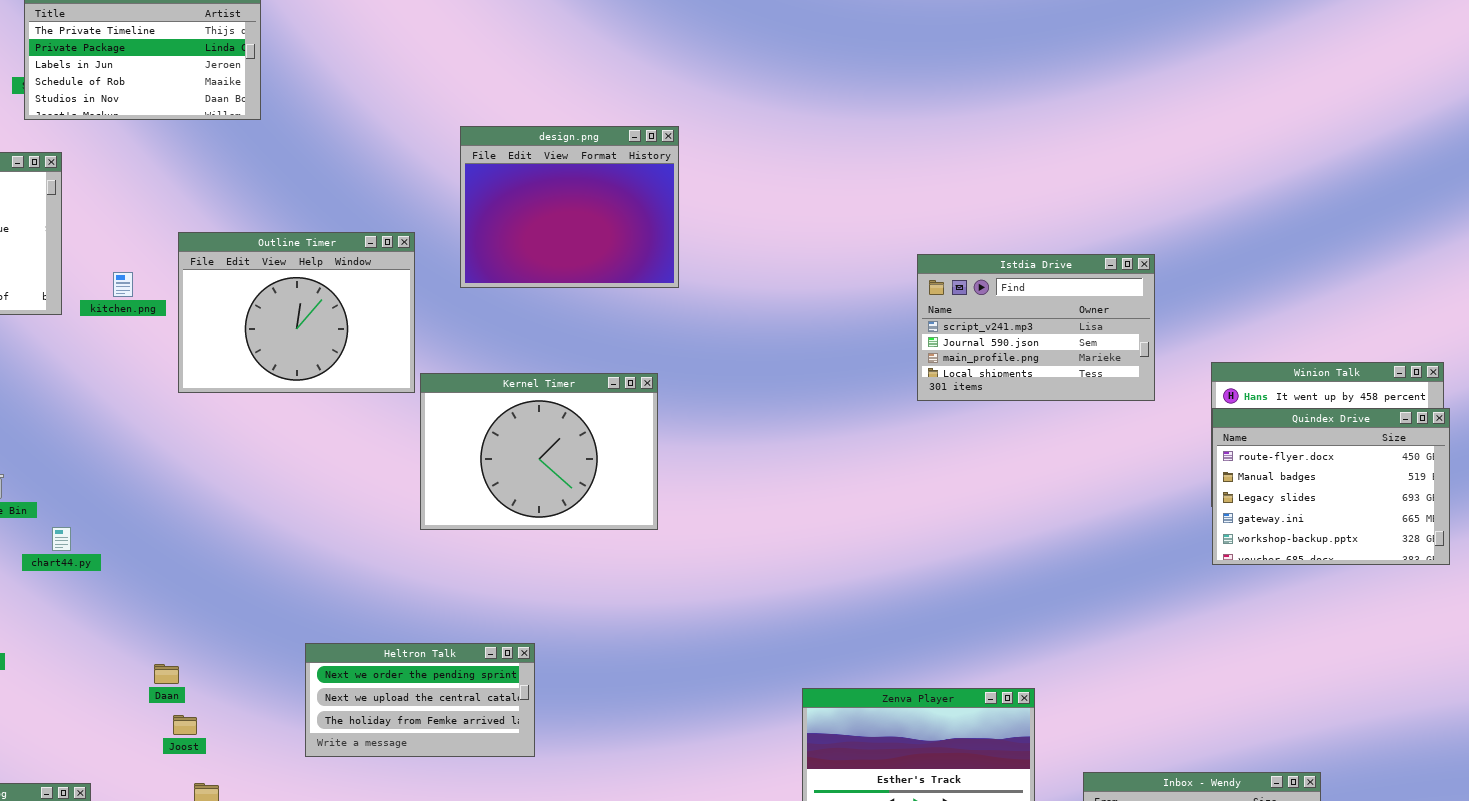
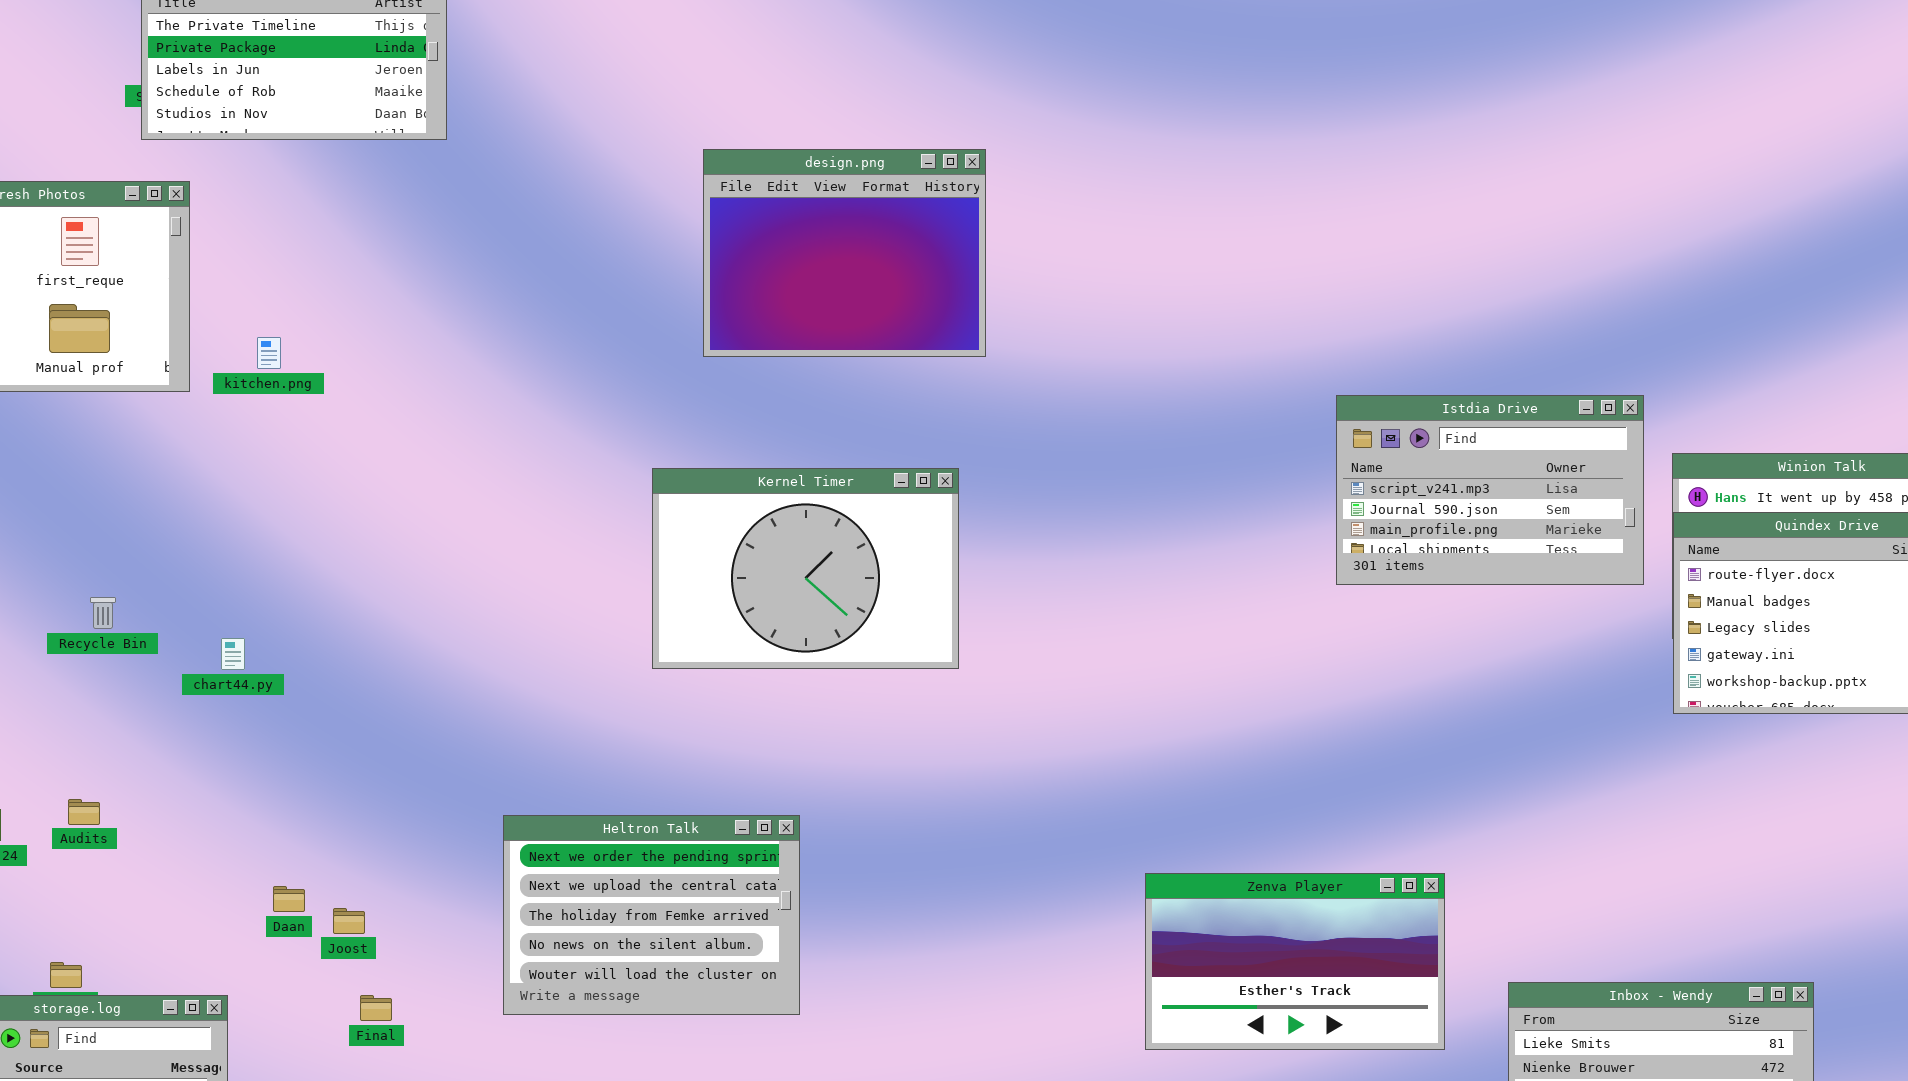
Outline Timer: [178,232,415,393] -> none, closed
Istdia Drive: [917,254,1155,401] -> [1336,395,1644,585], moved
chart44.py: [52,527,71,551] -> [221,638,245,670], moved
Heltron Talk: [305,643,535,757] -> [503,815,800,1015], resized
Daan: [154,664,179,684] -> [273,886,305,912], moved

